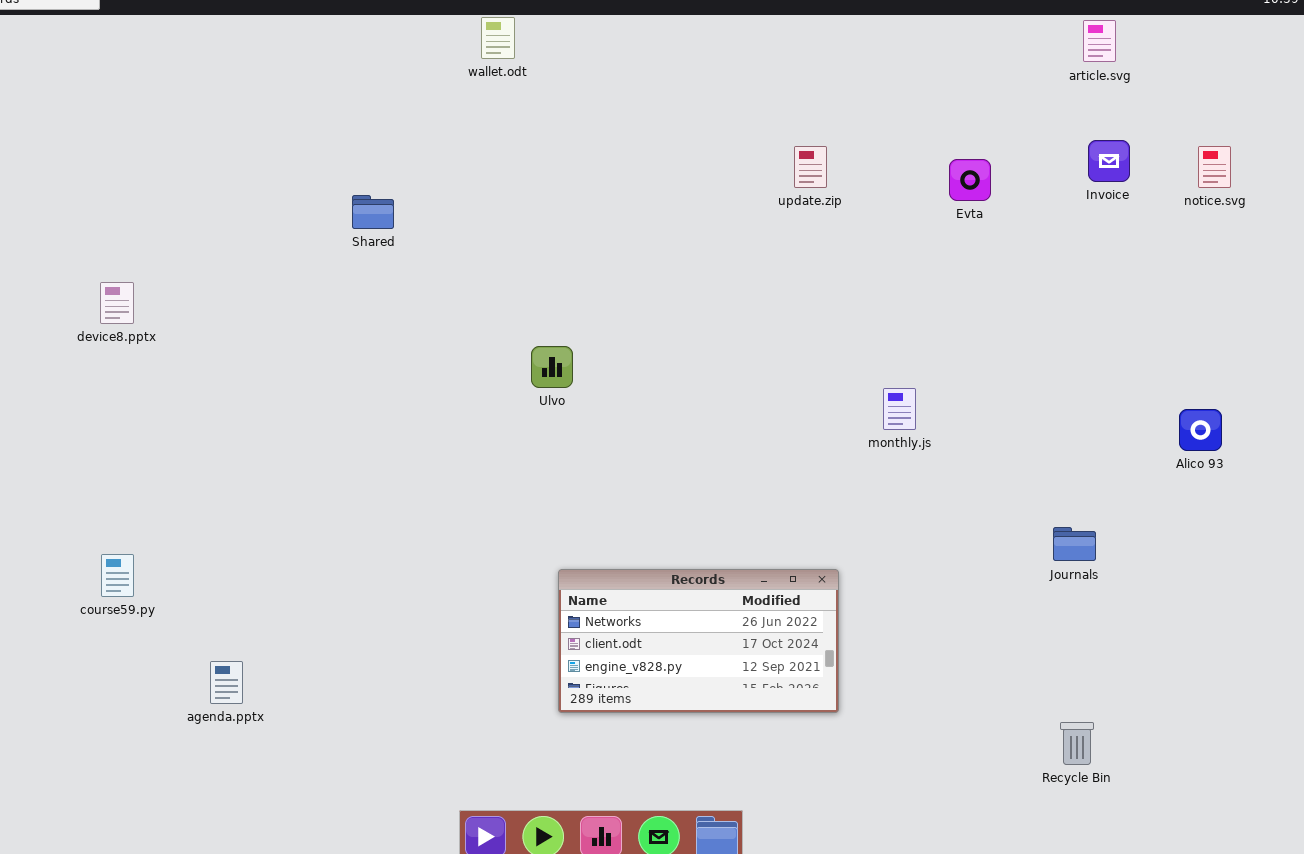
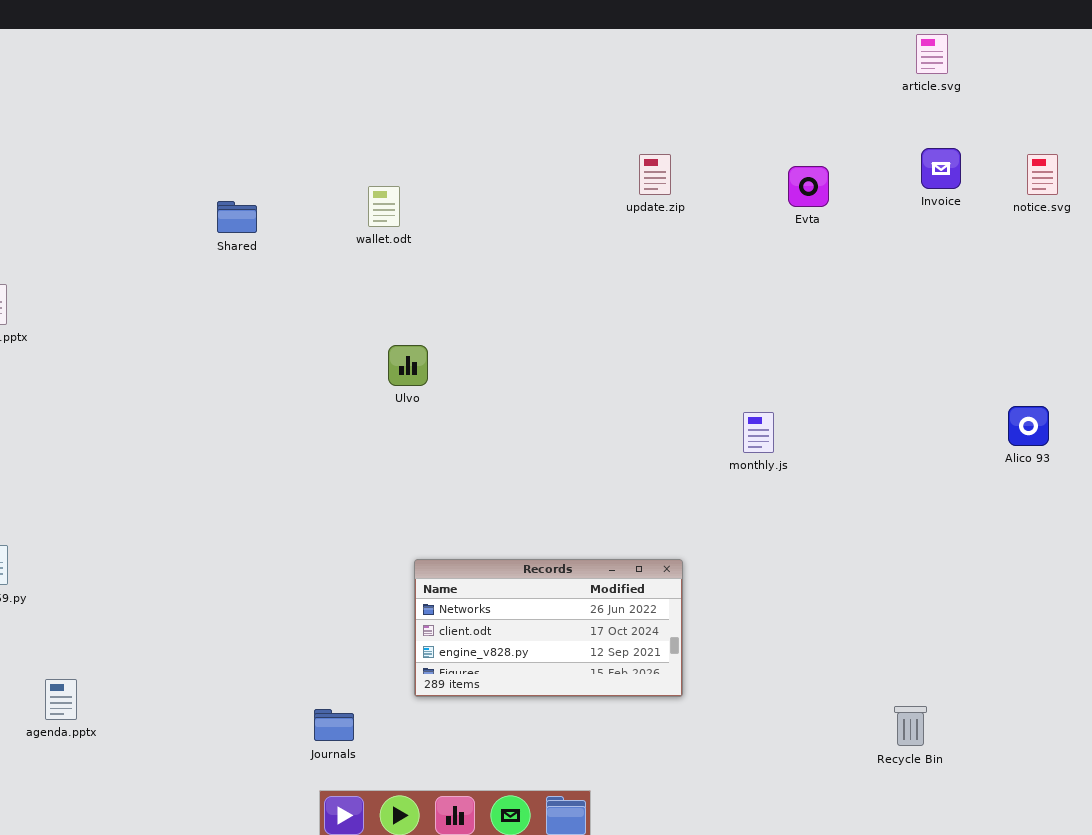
wallet.odt: [481,17,515,59] -> [368,186,400,227], moved
monthly.js: [883,388,916,430] -> [743,412,774,453], moved
Journals: [1053,527,1096,561] -> [314,709,354,741], moved
agenda.pptx: [210,661,243,704] -> [45,679,77,720], moved

